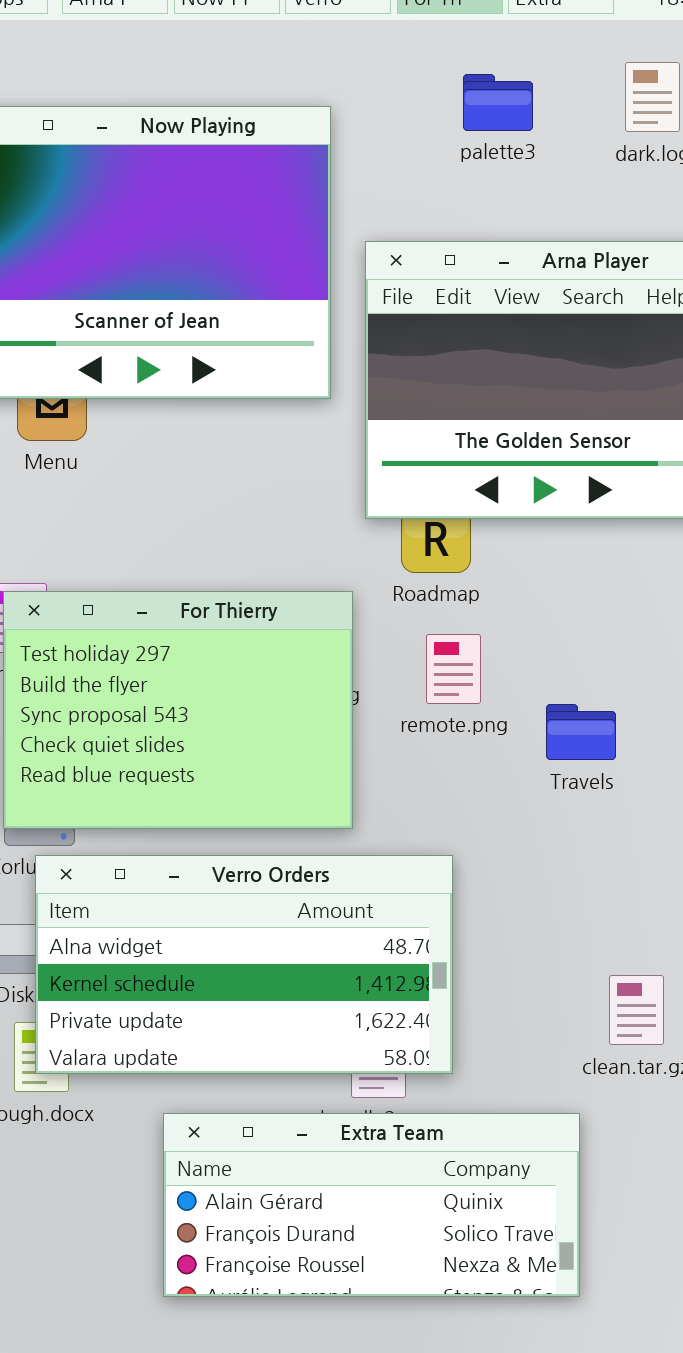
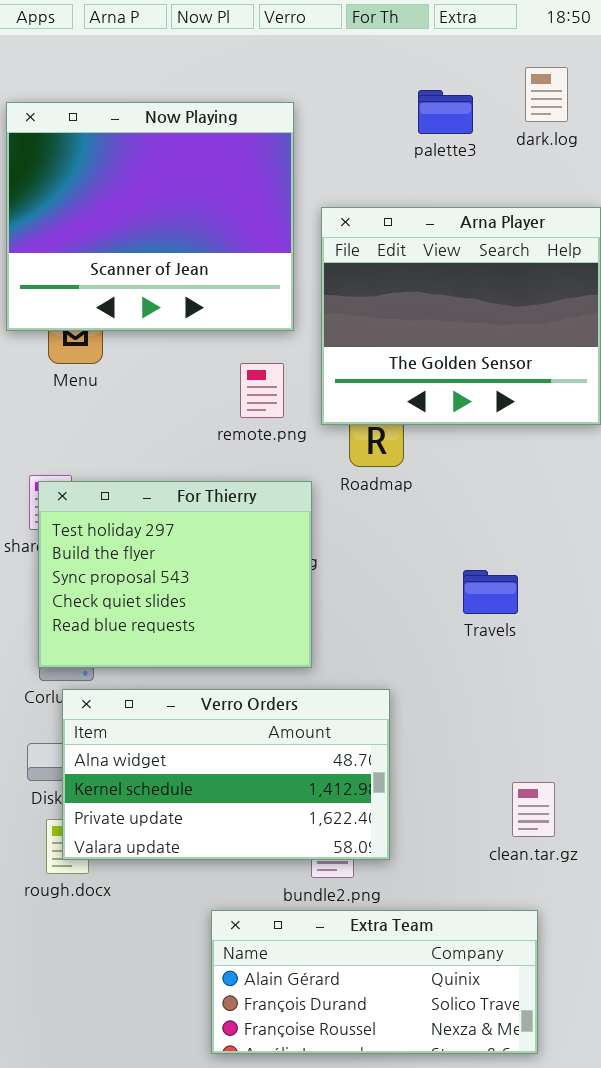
palette3: [463,74,533,131] -> [418,90,473,134], moved
remote.png: [426,634,481,704] -> [240,363,284,418], moved
Extra Team: [163,1113,580,1297] -> [211,910,538,1054], moved

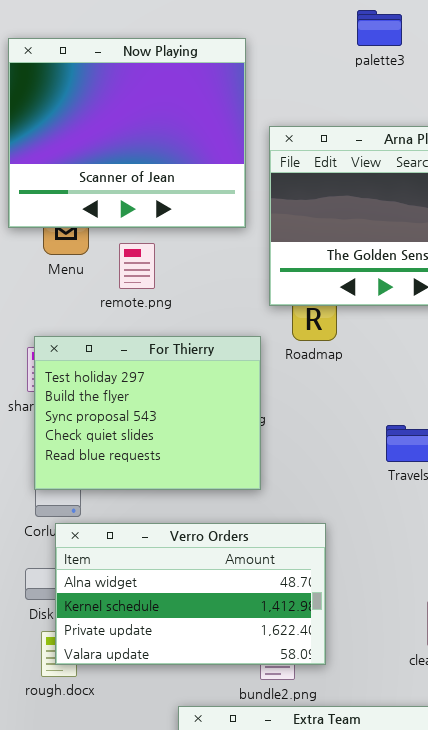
palette3: [418,90,473,134] -> [357,10,402,46], moved
remote.png: [240,363,284,418] -> [119,243,155,289], moved
For Thierry: [38,481,312,668] -> [34,336,261,490], moved

